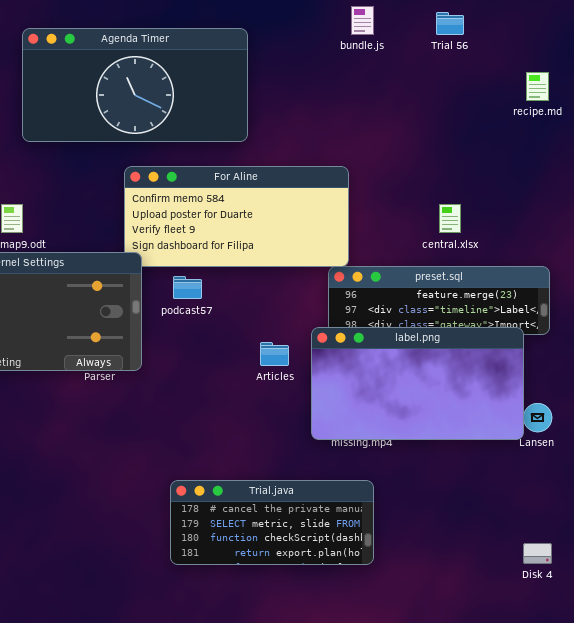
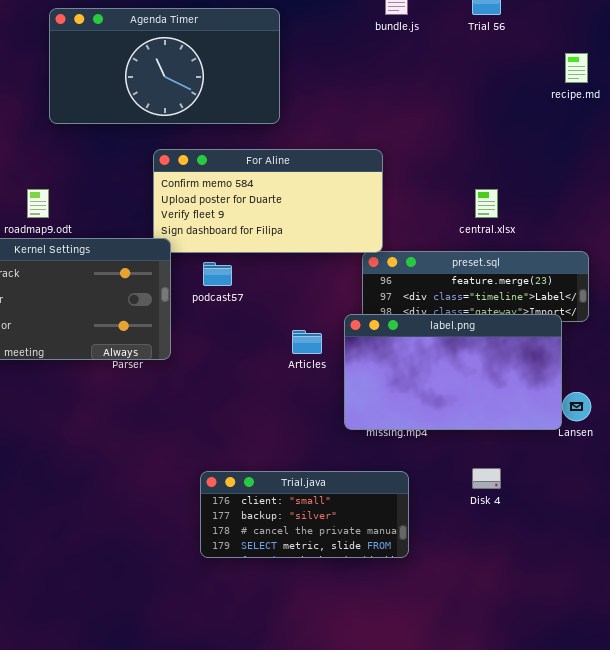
Trial.java: [170,480,374,565] -> [200,471,409,558], scrolled up 2 rows
Disk 4: [523,543,552,564] -> [472,468,501,489], moved

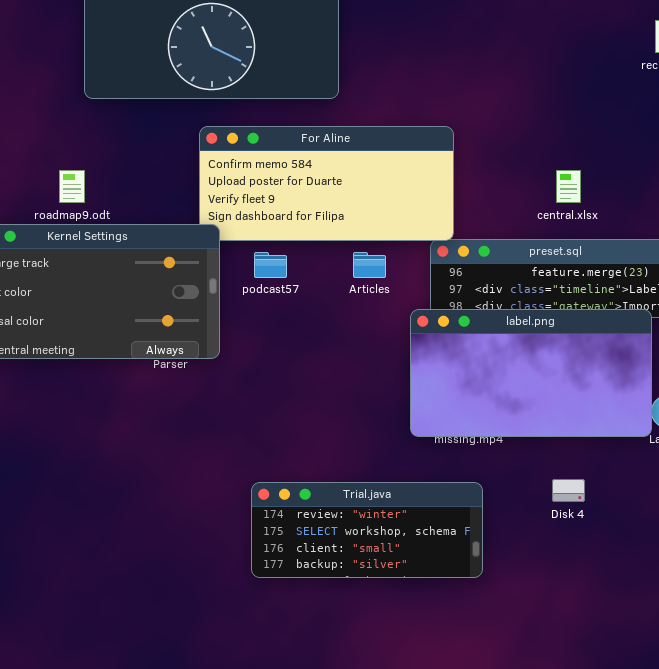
Articles: [292,330,322,354] -> [353,252,386,278], moved
Trial.java: [200,471,409,558] -> [251,482,483,578], scrolled up 2 rows

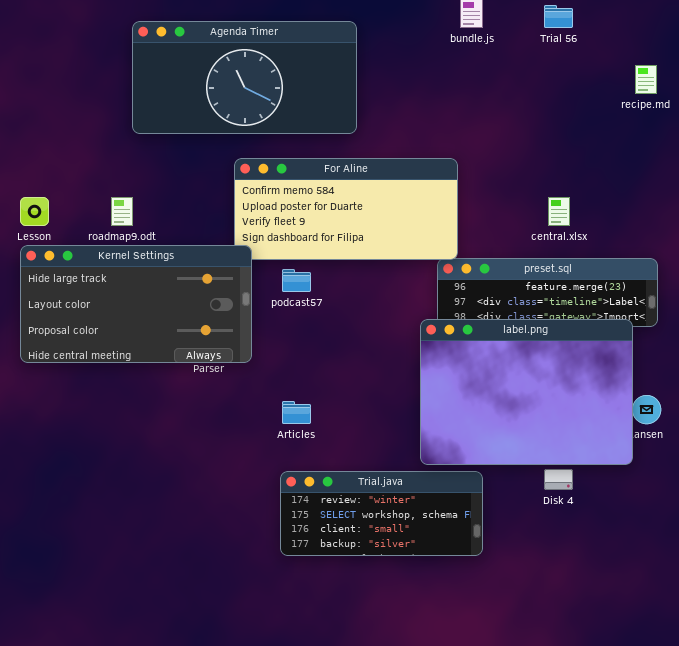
Articles: [353,252,386,278] -> [282,401,311,424], moved
label.png: [410,309,652,437] -> [420,319,633,465], resized

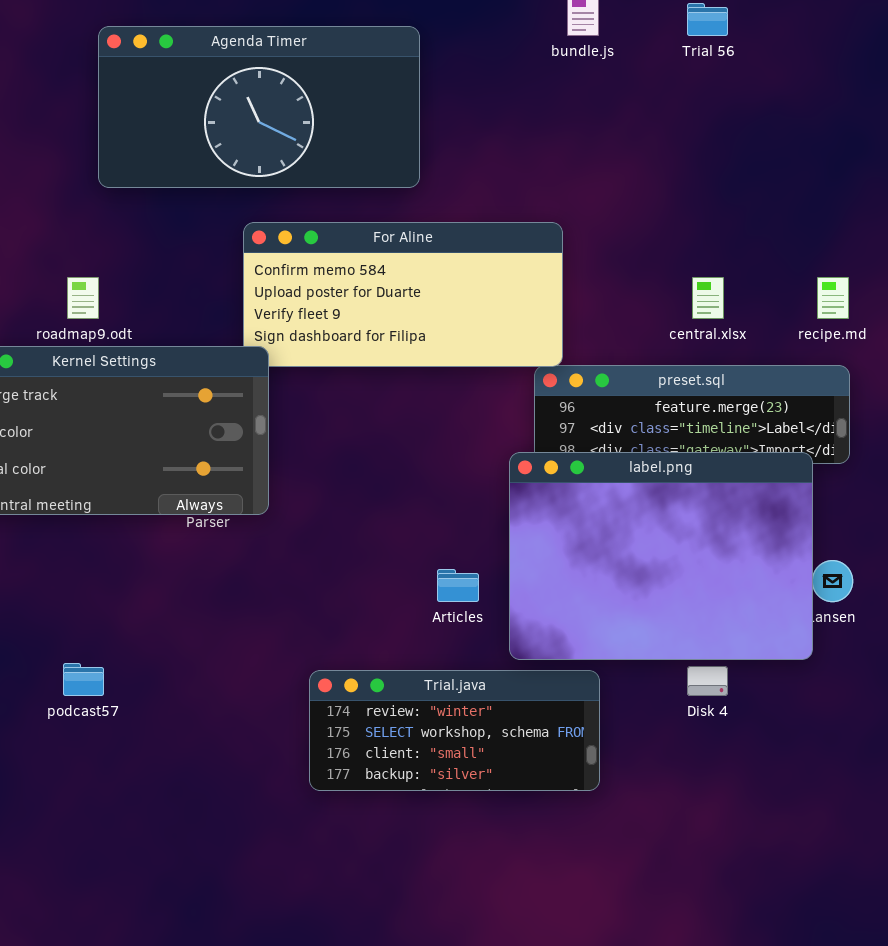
recipe.md: [635,65,657,94] -> [817,277,849,319], moved
podcast57: [282,269,311,292] -> [63,663,104,696], moved
Articles: [282,401,311,424] -> [437,569,479,602], moved

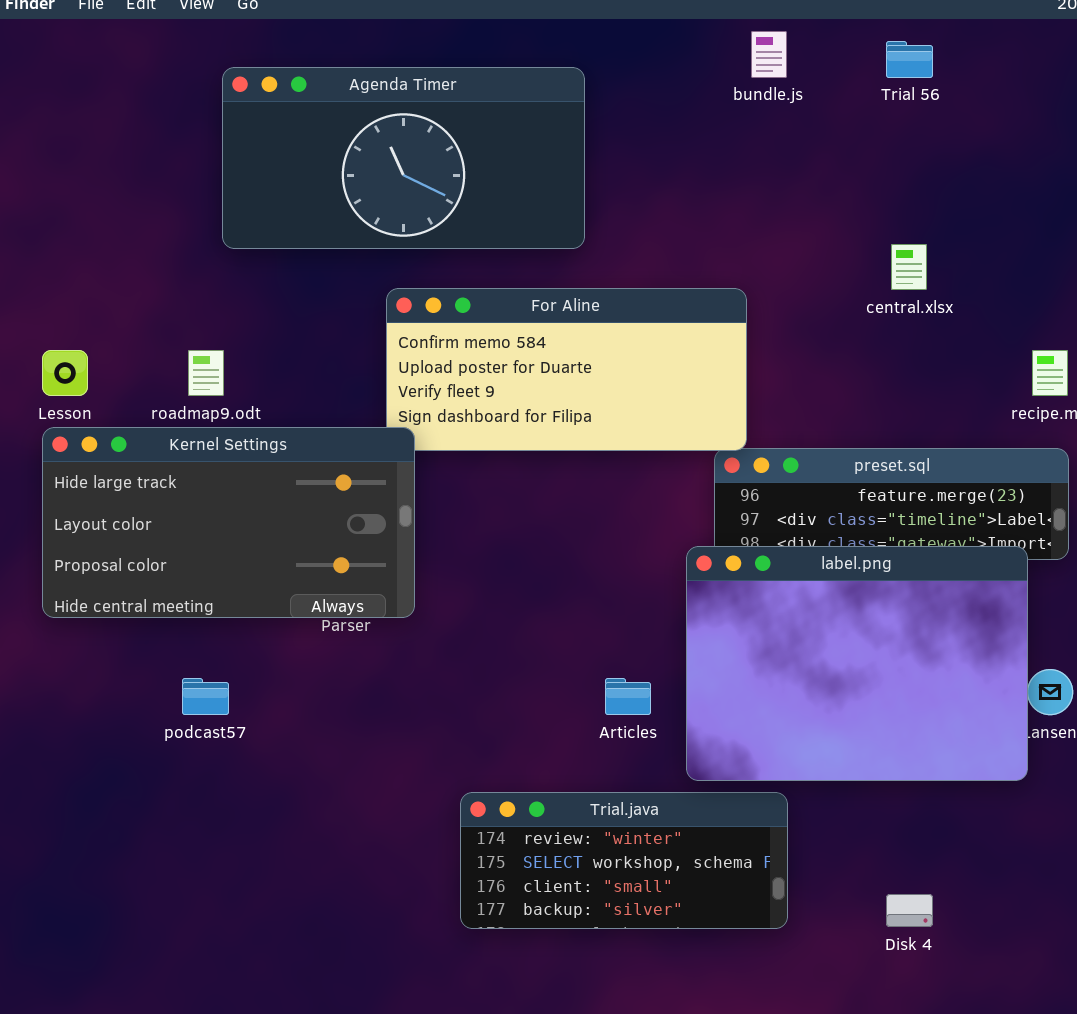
central.xlsx: [692,277,724,319] -> [891,244,927,290], moved
podcast57: [63,663,104,696] -> [182,678,229,715], moved
Disk 4: [687,666,728,696] -> [886,894,933,927], moved

